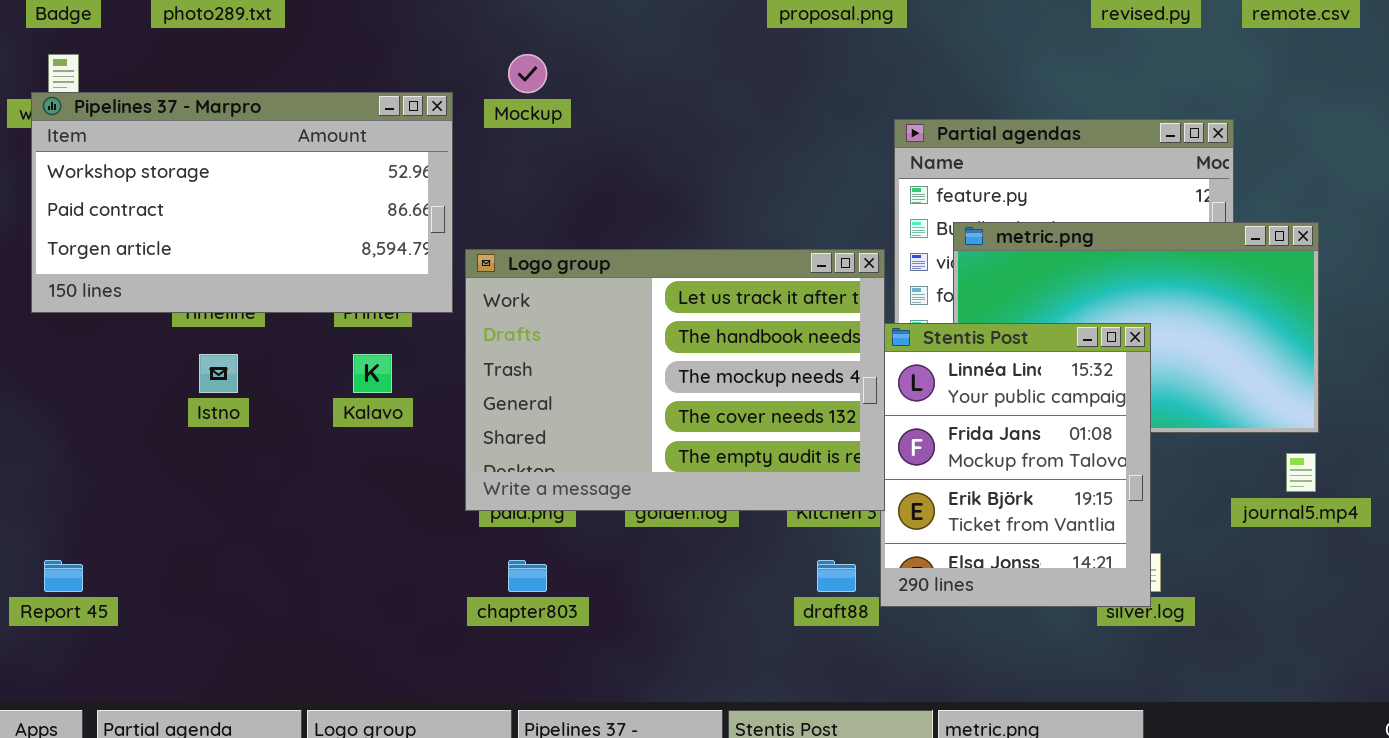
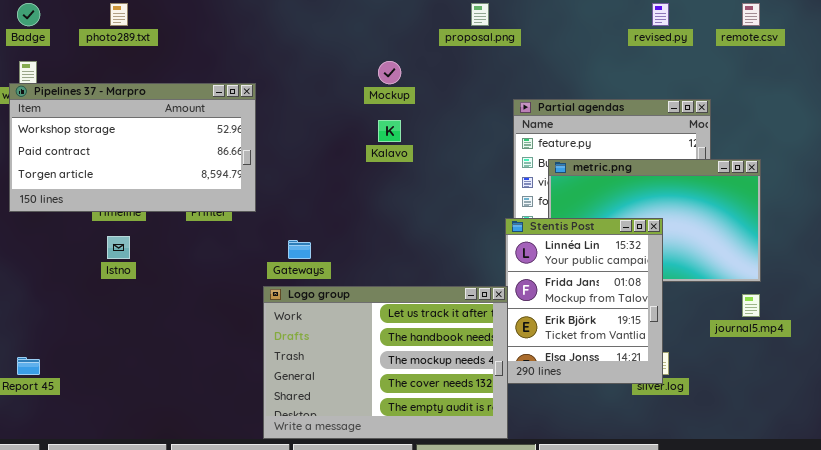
Mockup: [508,54,547,93] -> [378,61,401,84], moved
Logo group: [465,249,885,511] -> [263,286,508,439], moved
Kalavo: [353,354,392,393] -> [378,120,401,142], moved

